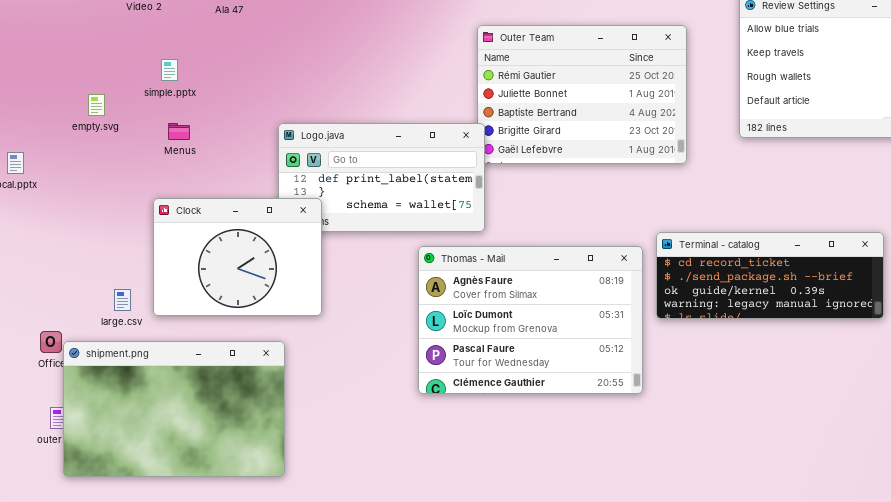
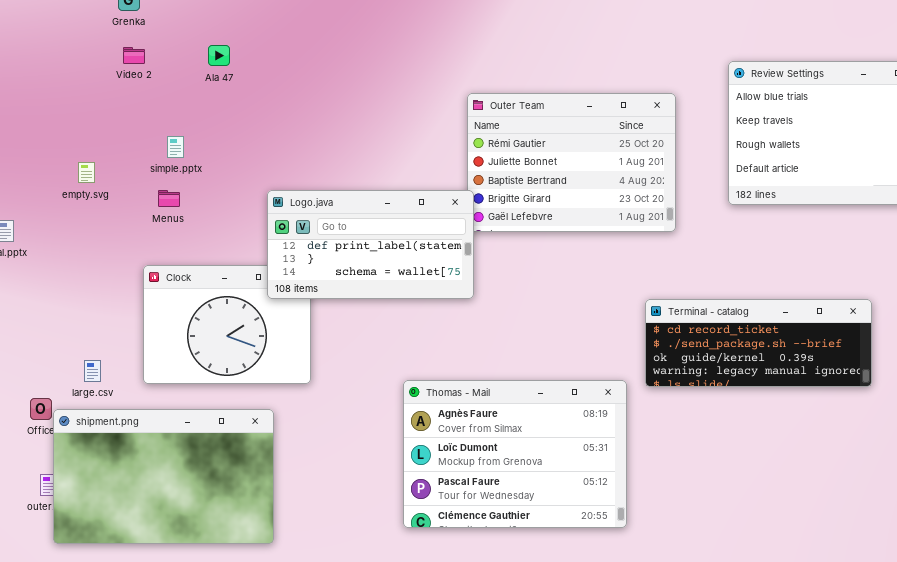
simple.pptx: [161,59,178,81] -> [167,136,184,158], moved
Logo.java: [278,123,485,232] -> [267,190,474,299], raised
Thomas - Mail: [418,246,643,394] -> [403,380,627,528], moved
large.csv: [114,289,131,311] -> [84,360,101,382], moved

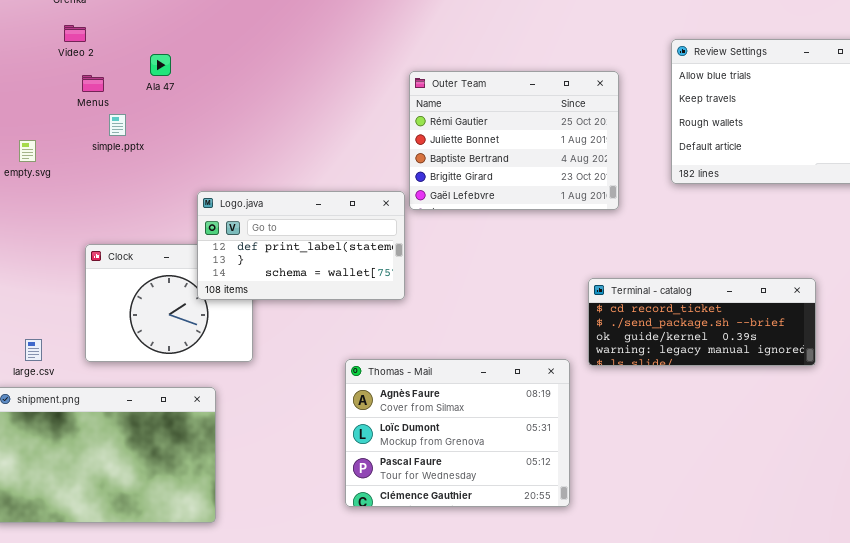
Ala 47: [208,45,230,66] -> [150,54,171,76], moved
Menus: [158,190,180,207] -> [82,75,104,92], moved
Logo.java: [267,190,474,299] -> [197,191,405,300], moved

